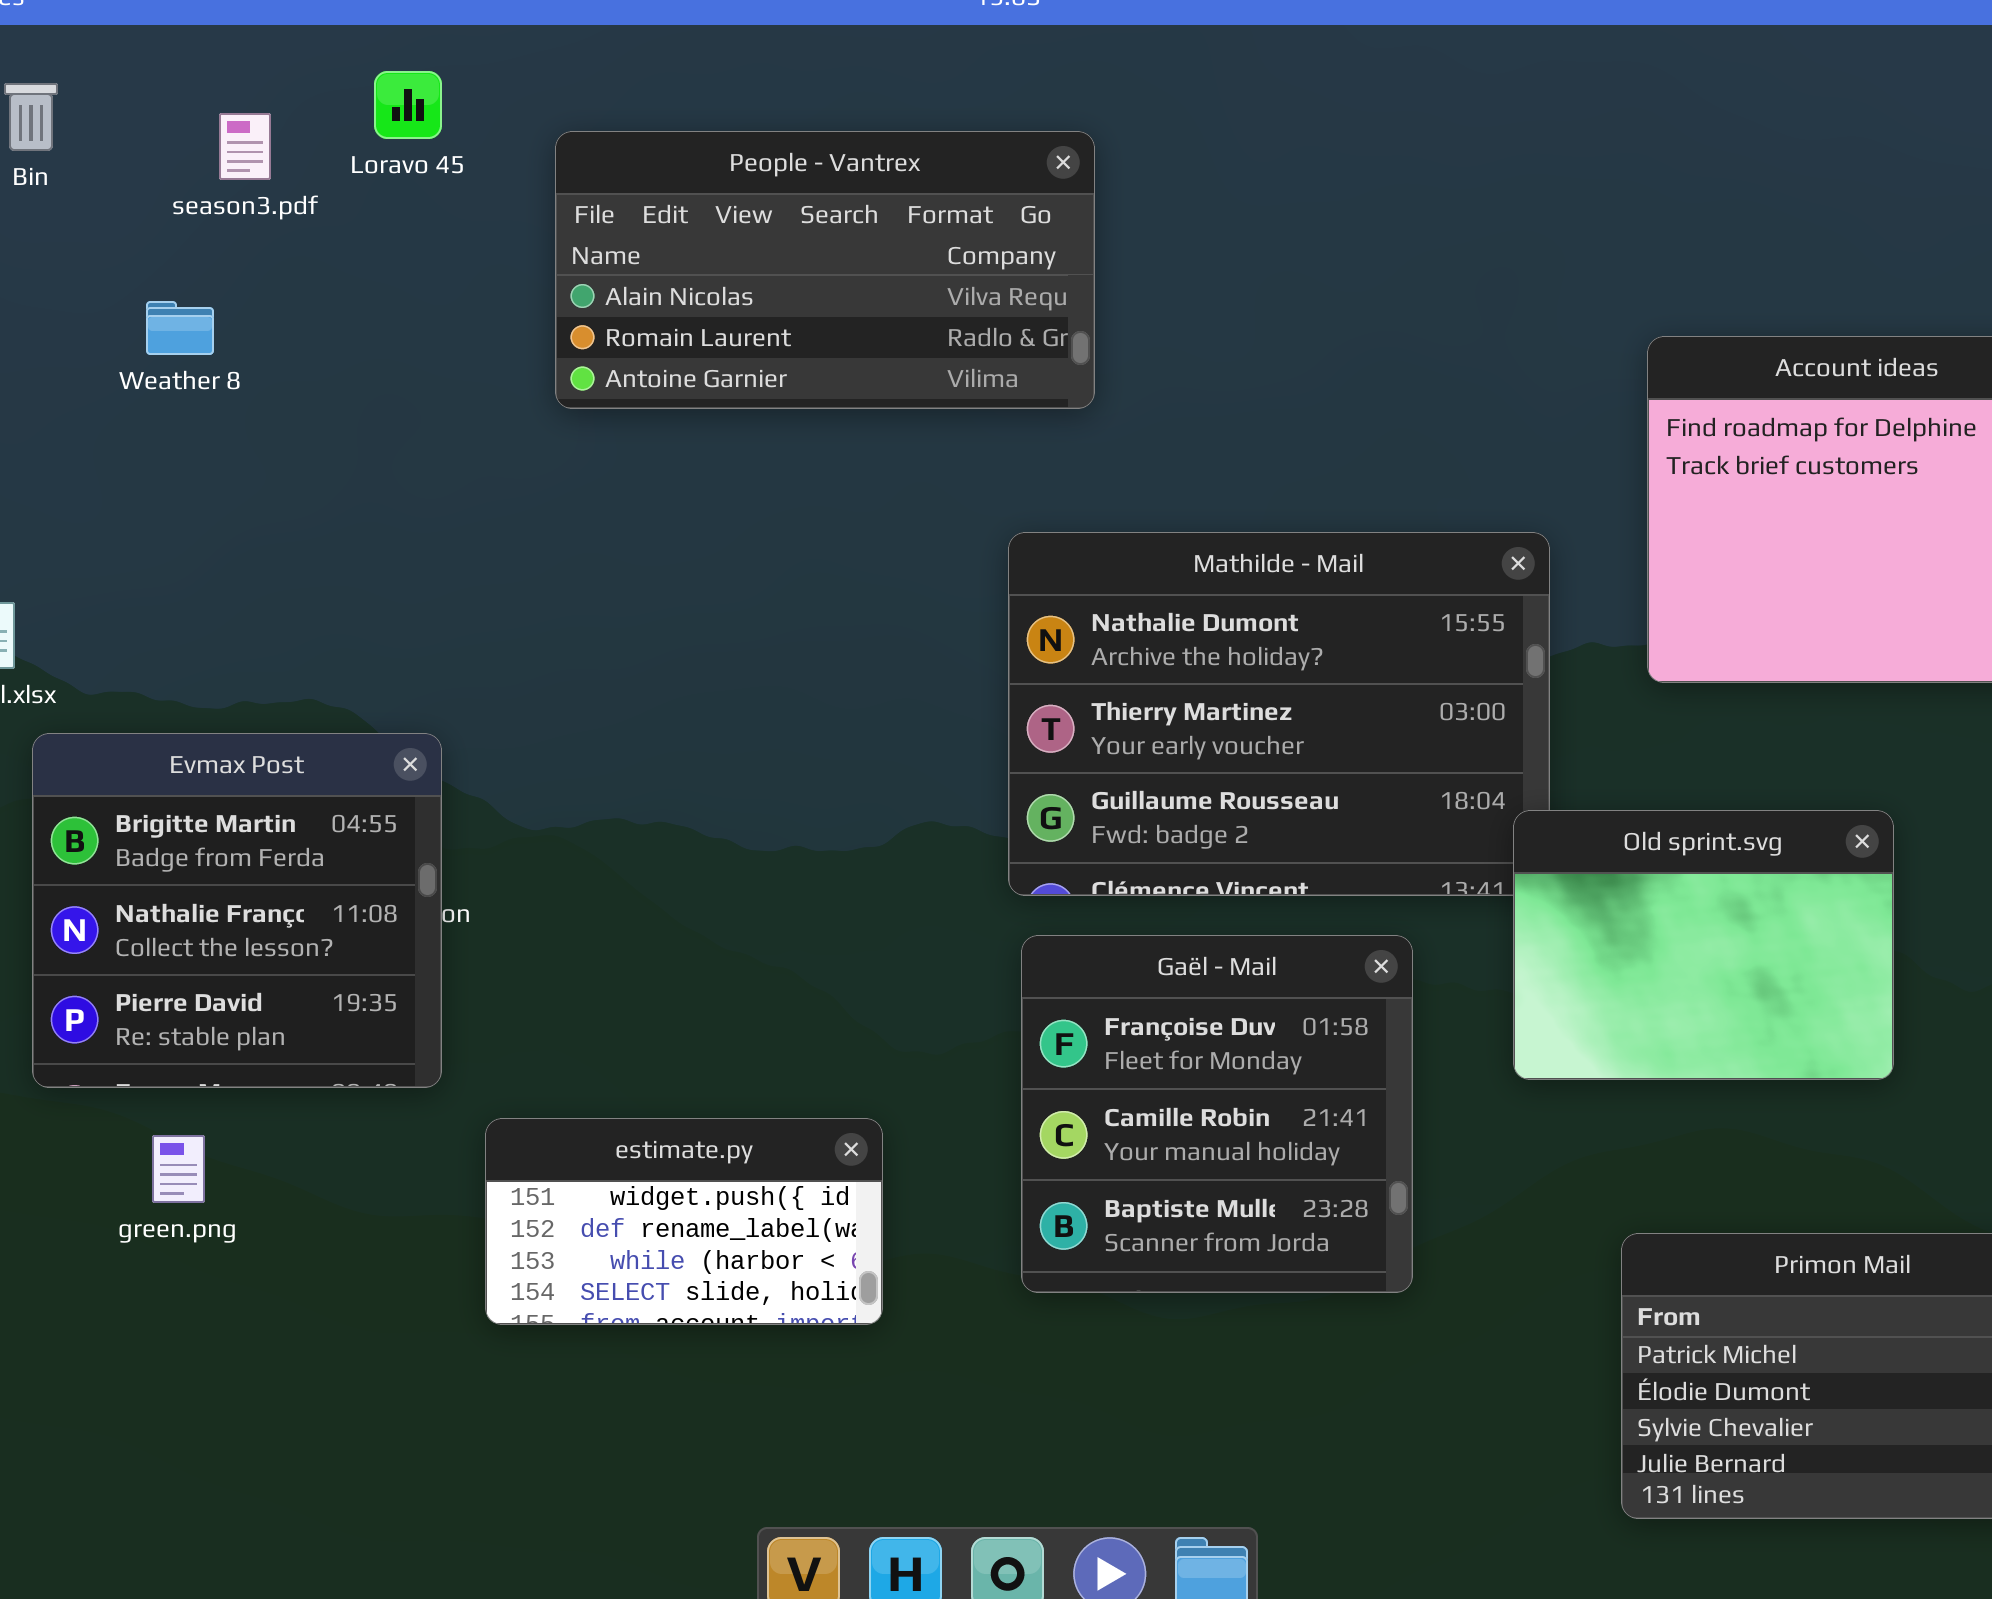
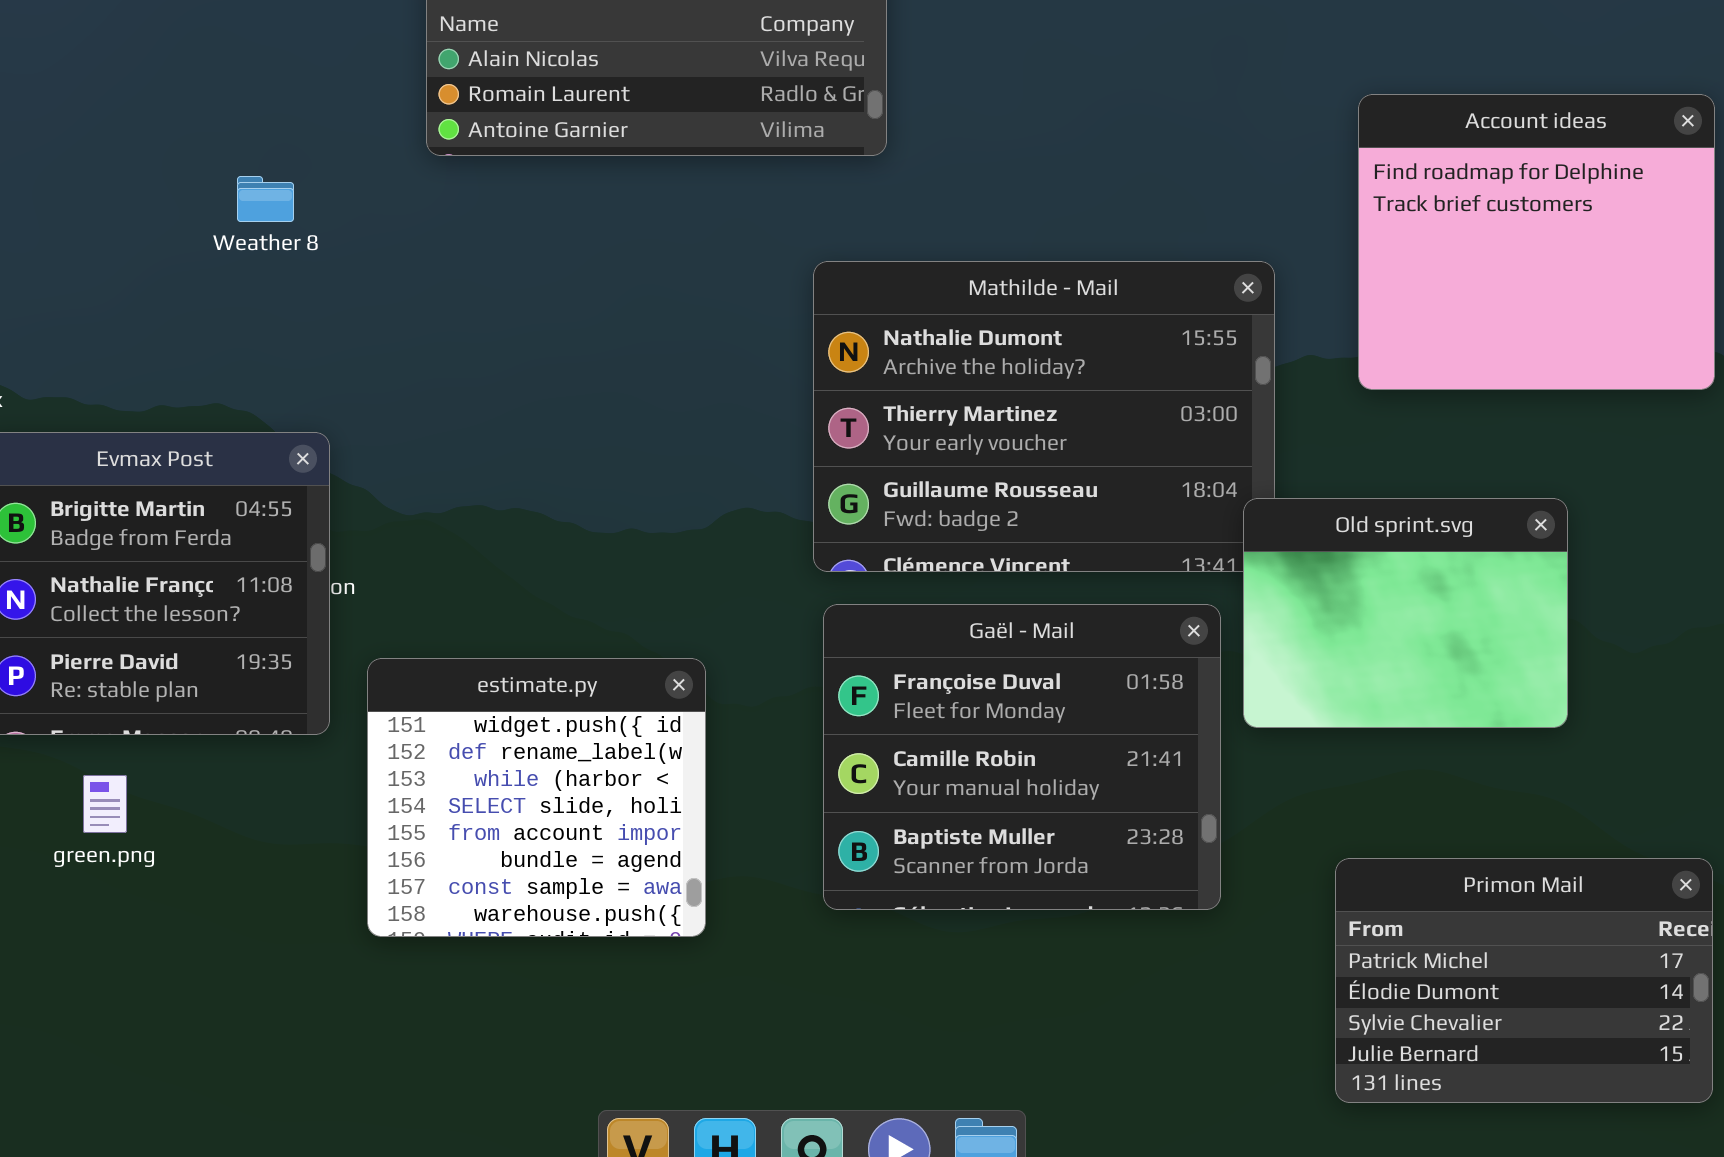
Weather 8: [146,301,214,355] -> [237,176,294,222], moved
Gaël - Mail: [1021,935,1413,1293] -> [823,604,1221,910], resized
estimate.py: [485,1118,883,1325] -> [367,658,706,937], resized

